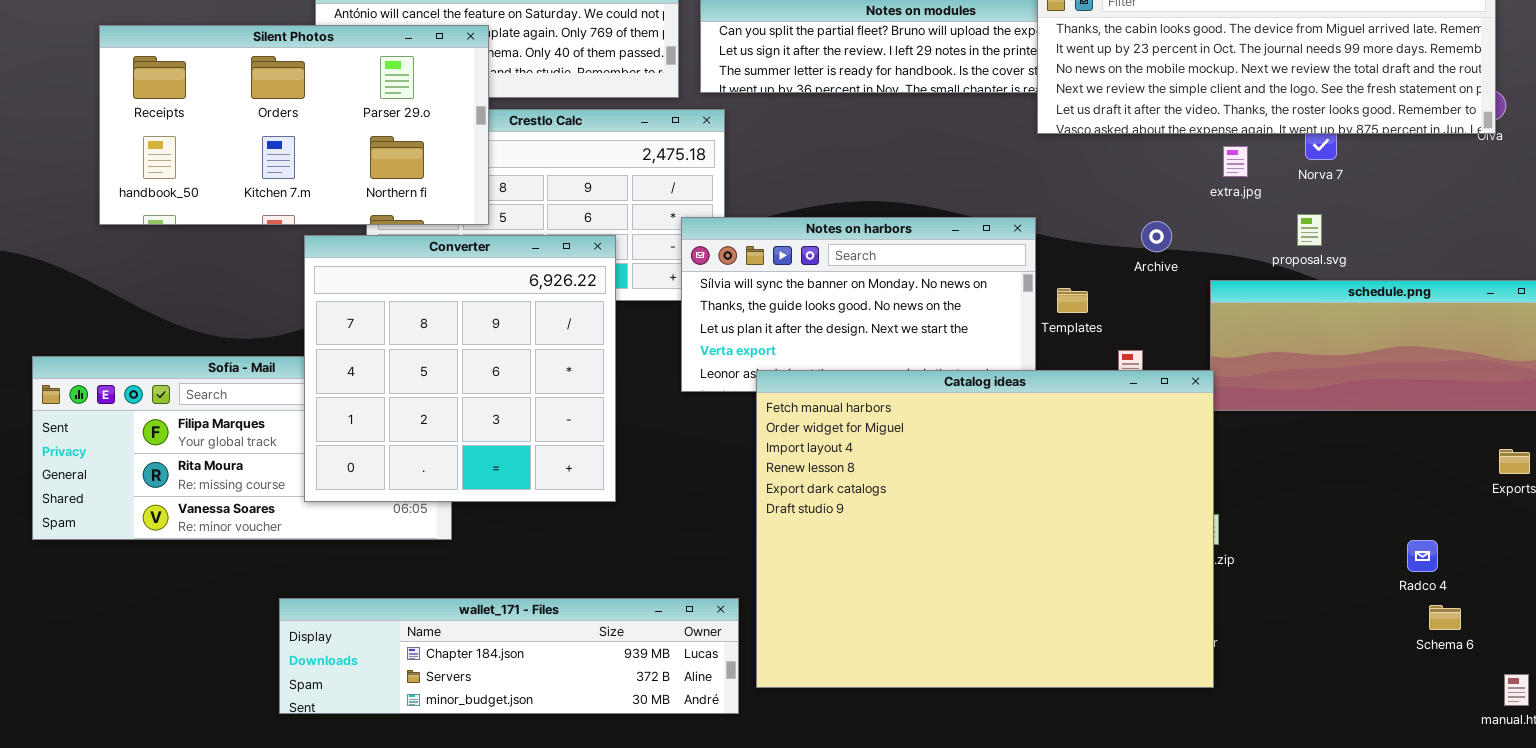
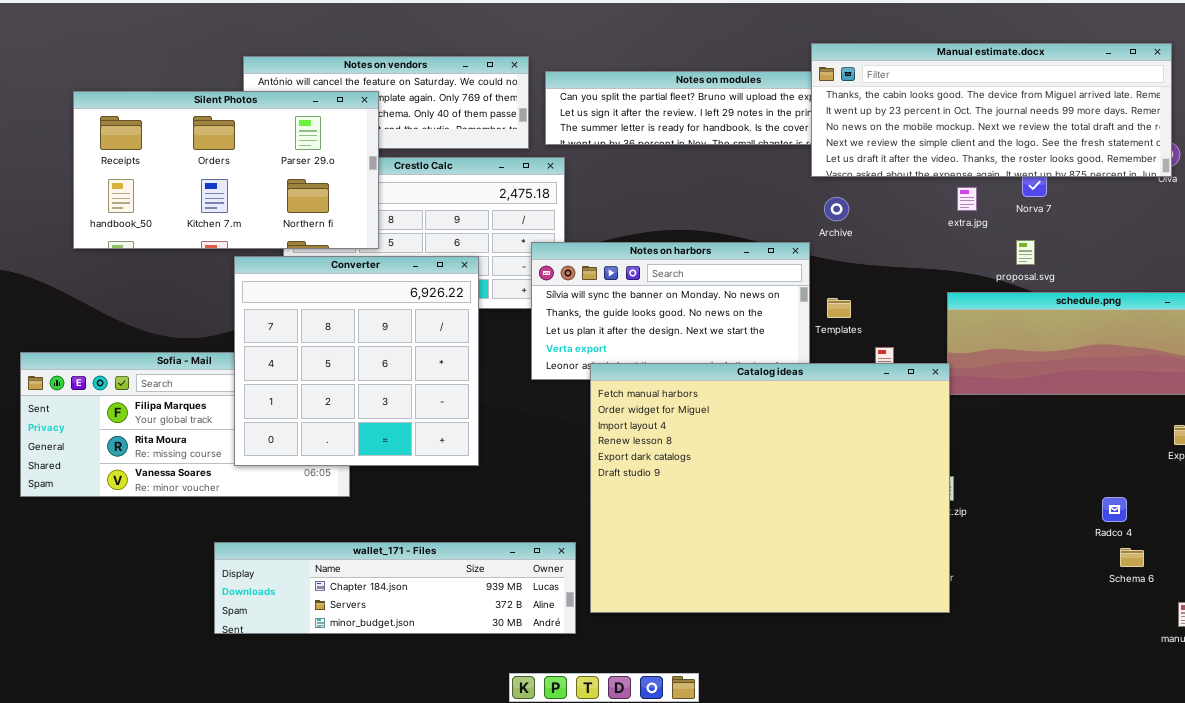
Archive: [1141,221,1172,252] -> [824,197,849,221], moved

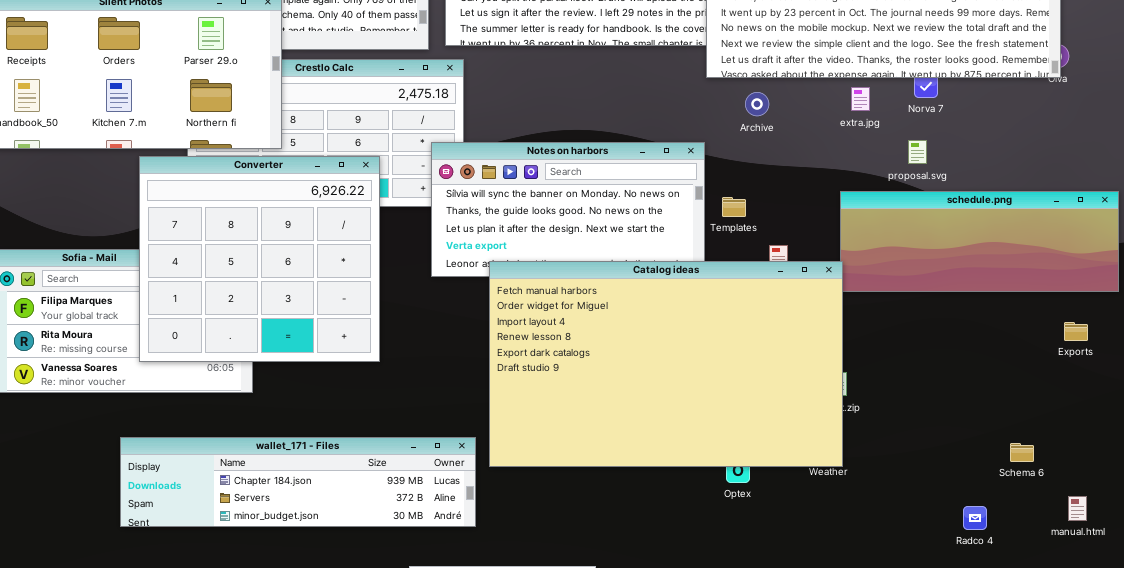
Archive: [824,197,849,221] -> [745,92,769,116], moved
Catalog ideas: [590,363,950,613] -> [489,261,843,467], resized
Radco 4: [1102,497,1127,522] -> [963,506,987,530], moved

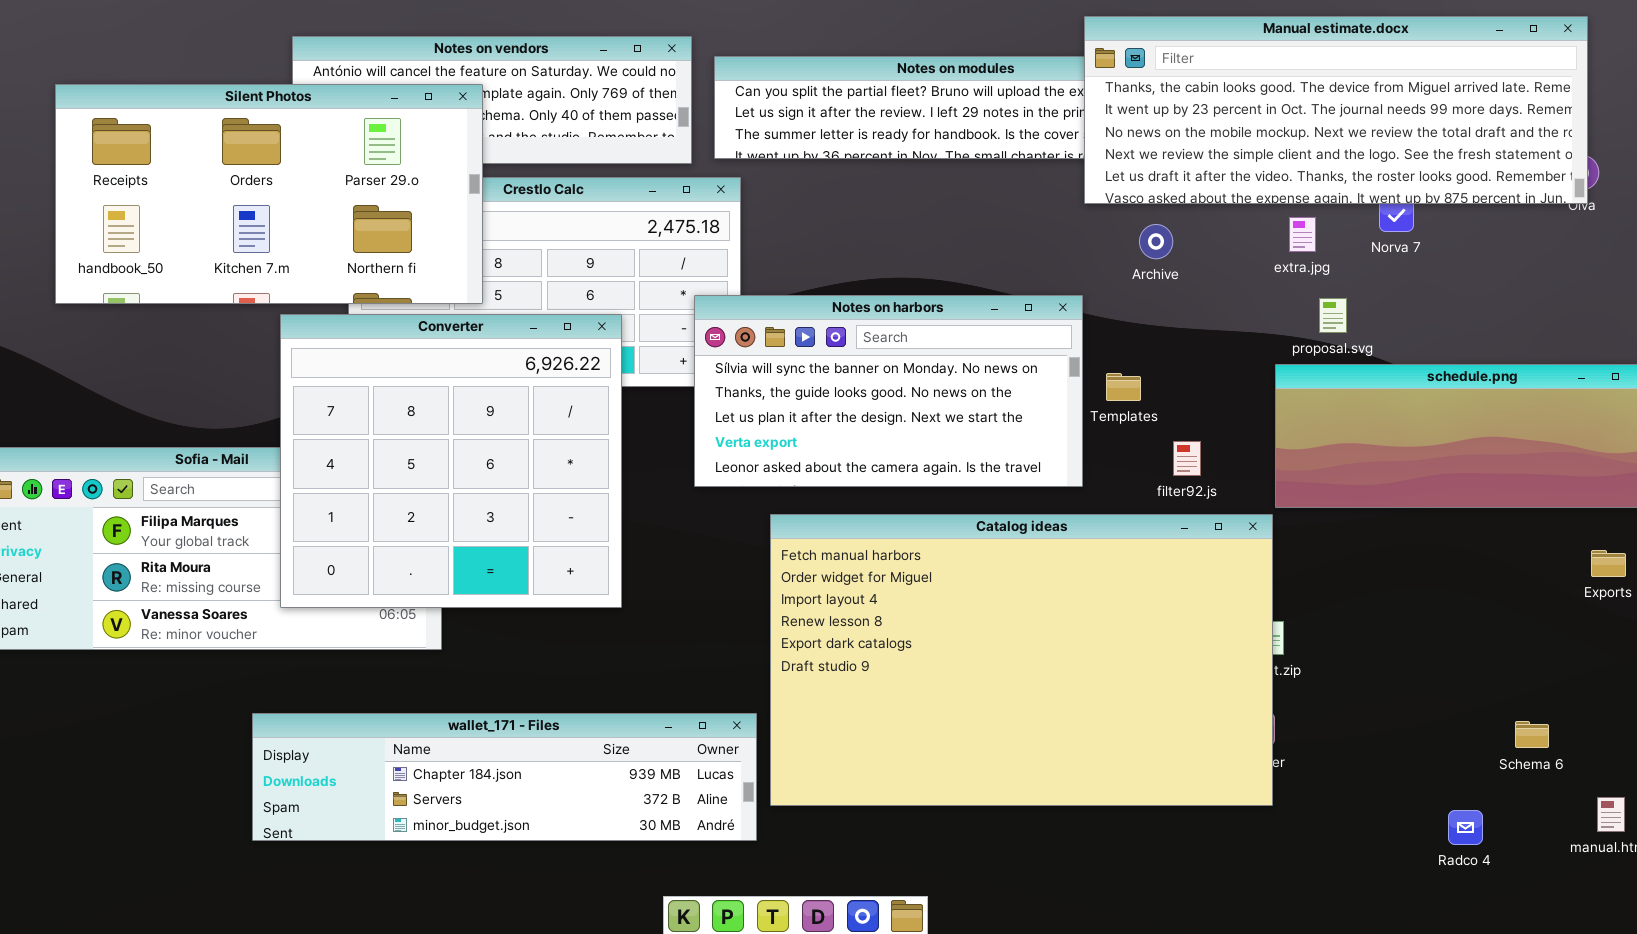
proposal.svg: [908,140,927,164] -> [1319,298,1347,333], moved
Catalog ideas: [489,261,843,467] -> [770,514,1273,806], moved

